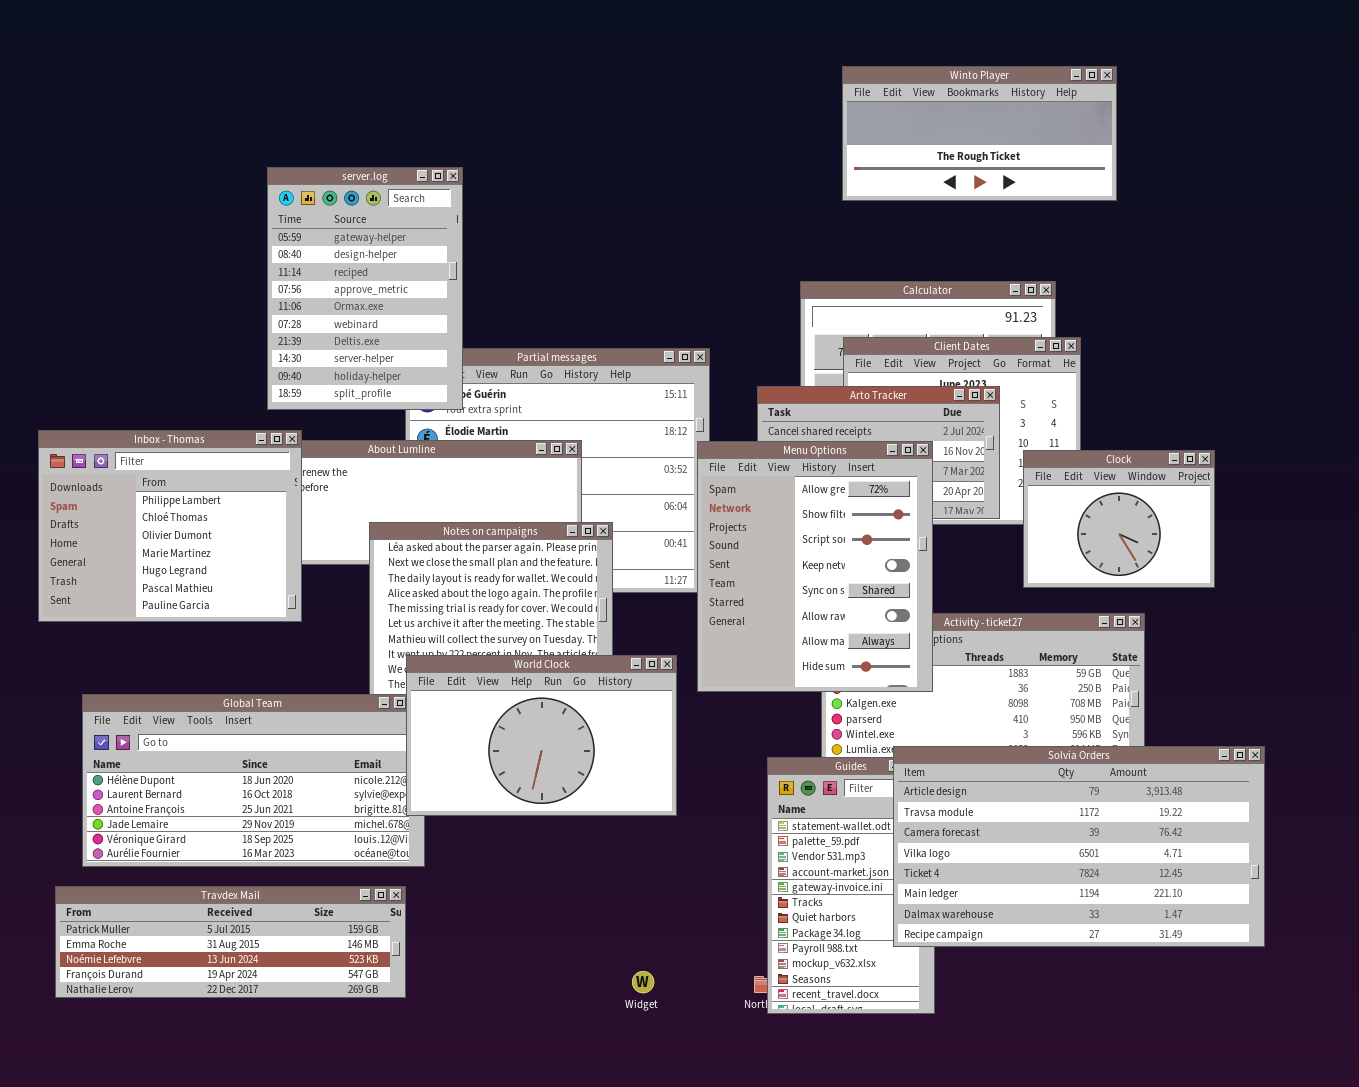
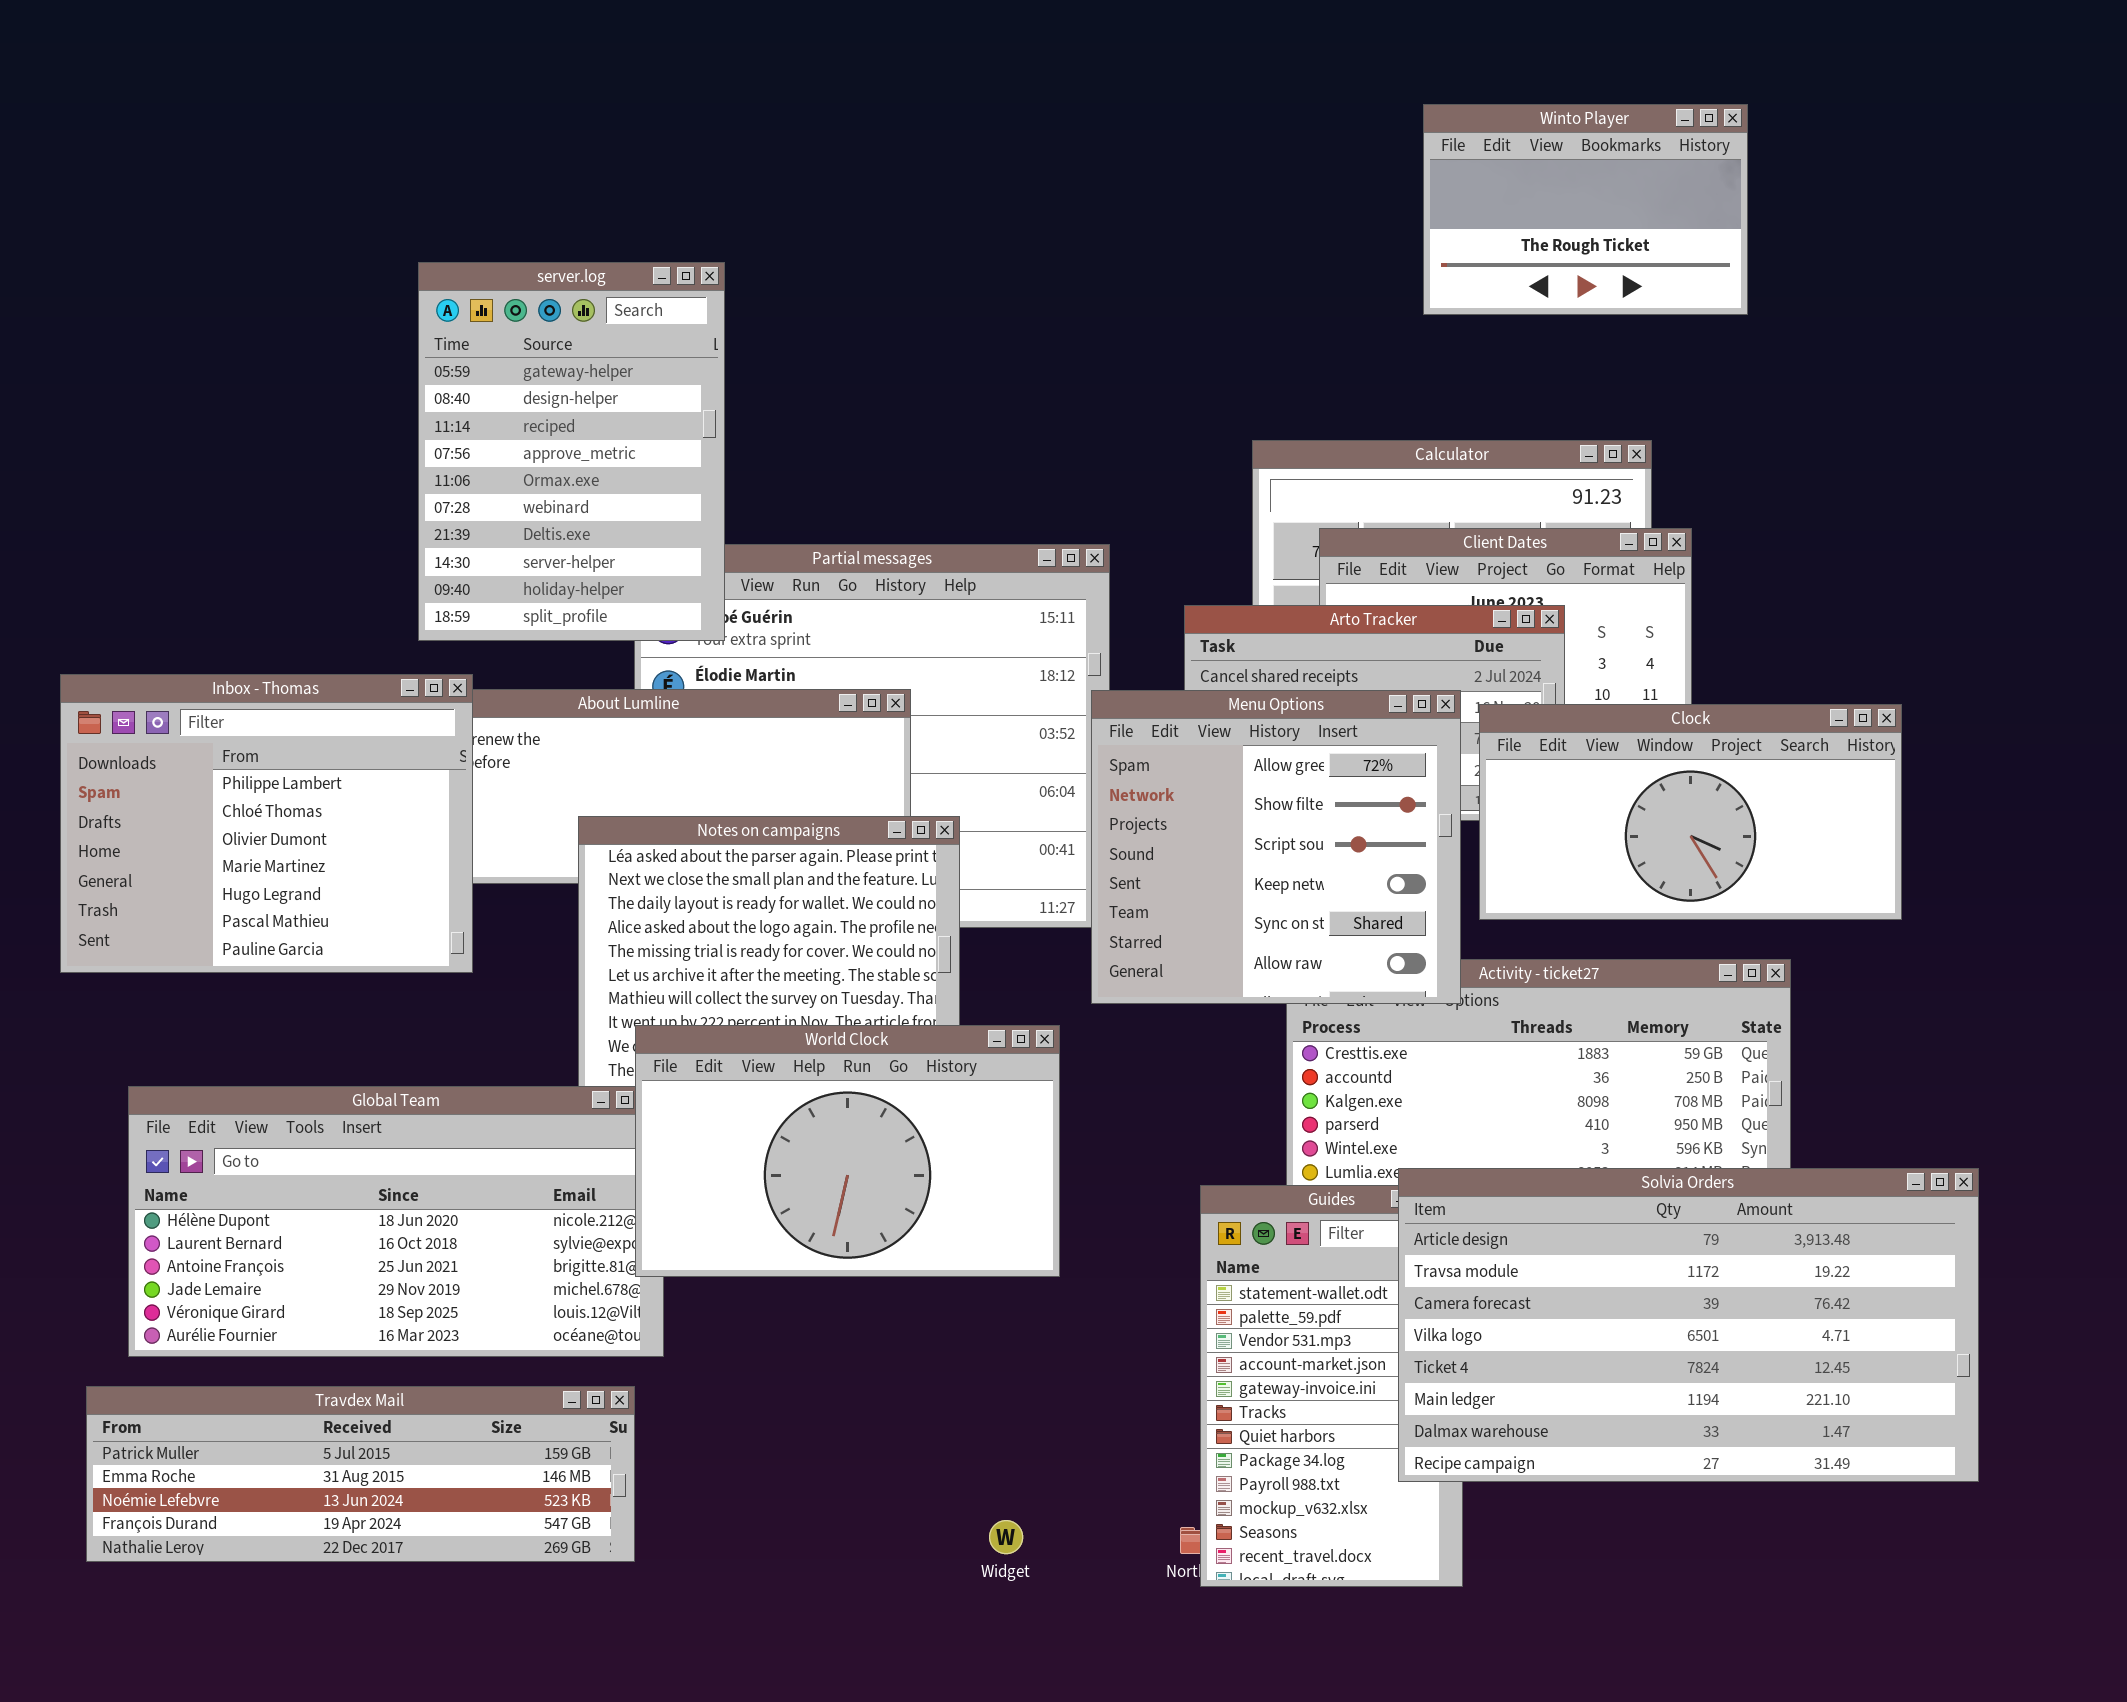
Winto Player: [842,66,1117,201] -> [1423,104,1748,315], resized
Menu Options: [697,441,933,692] -> [1091,690,1461,1004], resized
Clock: [1023,450,1215,588] -> [1479,704,1902,920], resized

